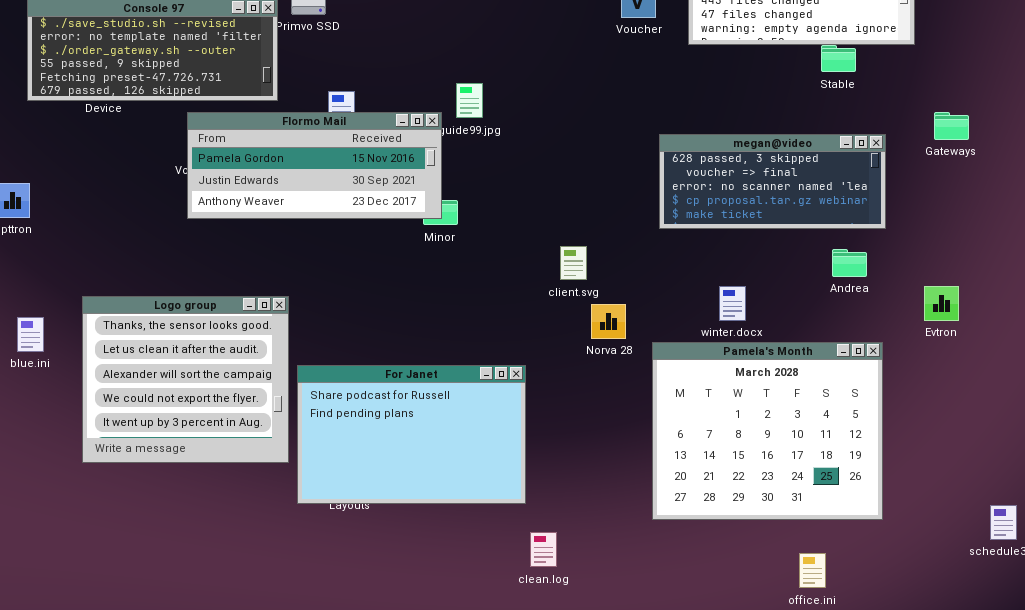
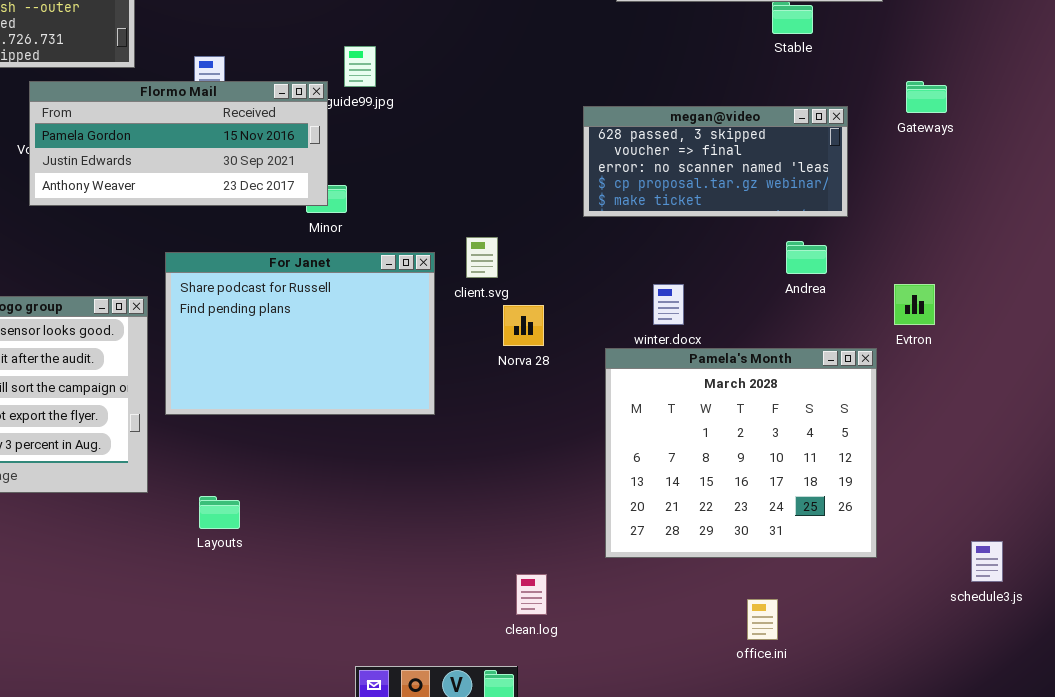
Pamela's Month: [652,342,883,520] -> [605,348,877,558], moved
For Janet: [297,365,526,504] -> [165,252,435,415], moved
clean.log: [530,532,557,567] -> [516,574,547,615], moved

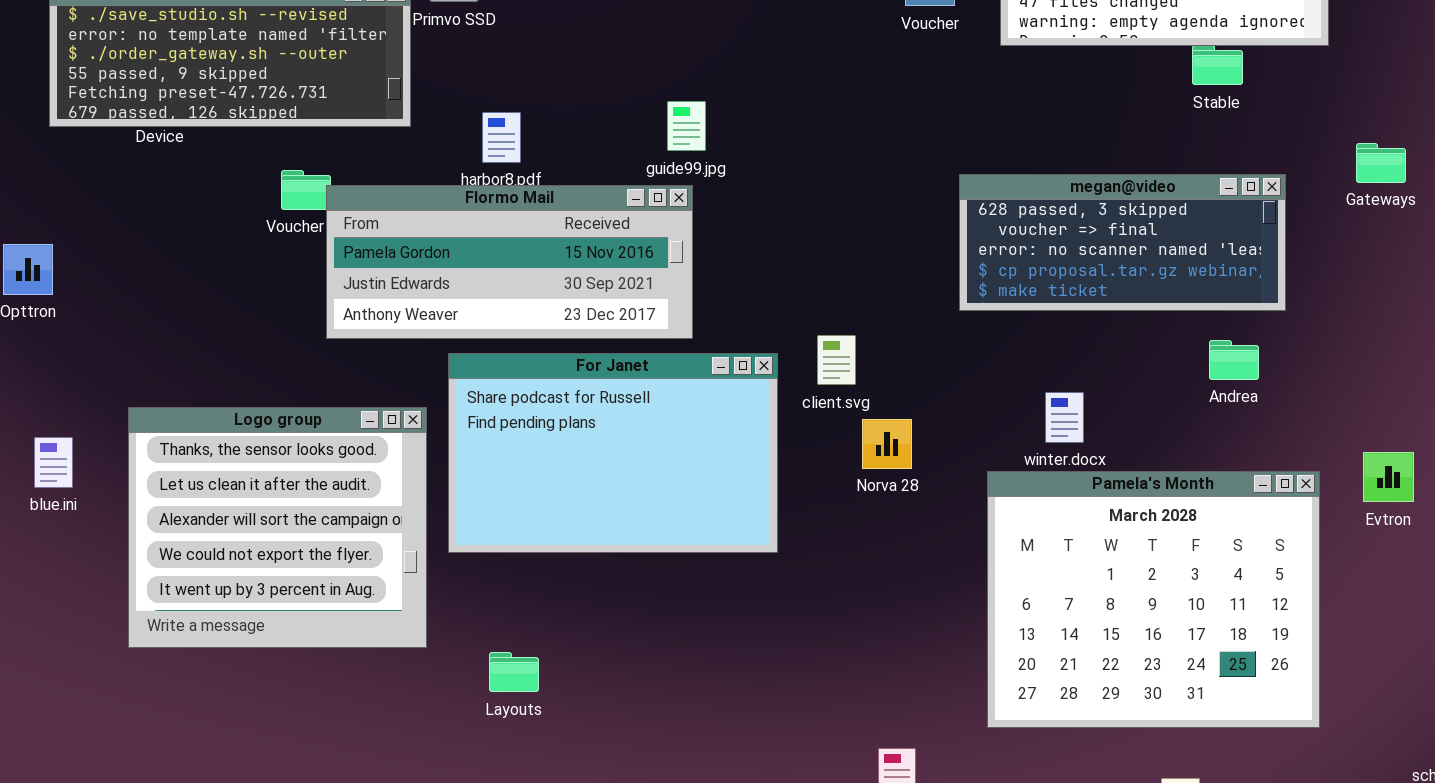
Flormo Mail: [29,81,328,206] -> [326,185,693,339], moved
Evtron: [894,284,935,325] -> [1363,452,1414,502], moved

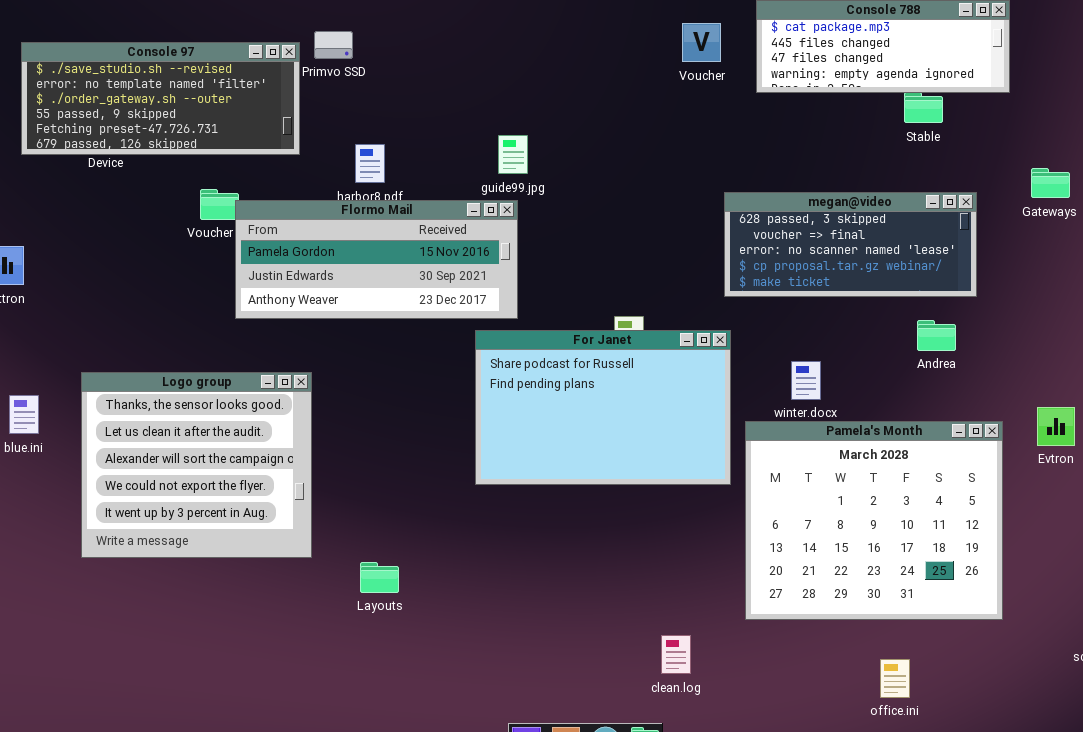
For Janet: [448,353,778,553] -> [475,330,731,485], moved

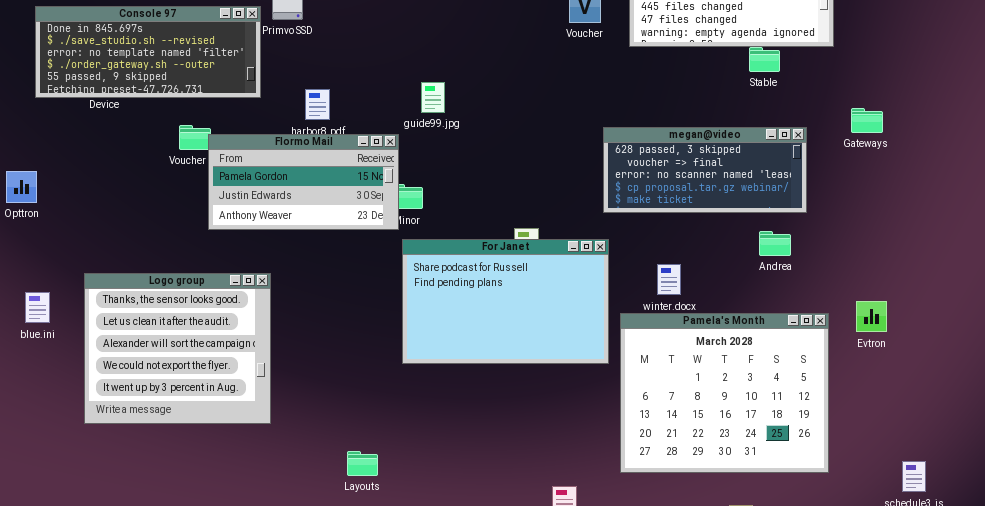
Console 97: [21,42,300,155] -> [35,6,261,98], scrolled up 1 row
Flormo Mail: [235,200,518,319] -> [208,134,399,230], resized
Layouts: [360,562,399,593] -> [347,451,378,476], moved

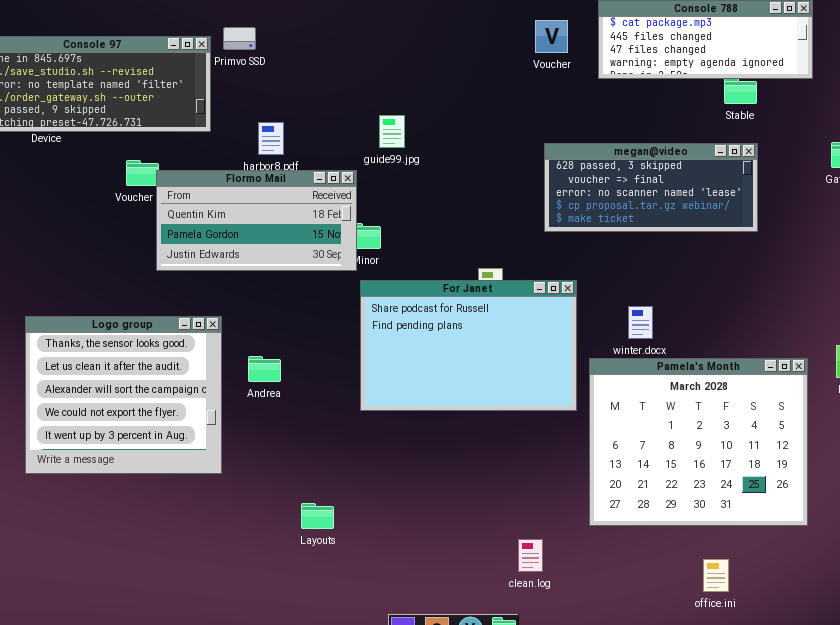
megan@video: [603,127,807,213] -> [544,143,758,232], moved
Flormo Mail: [208,134,399,230] -> [156,170,357,271], scrolled up 1 row
Andrea: [759,231,791,256] -> [248,356,281,382], moved

